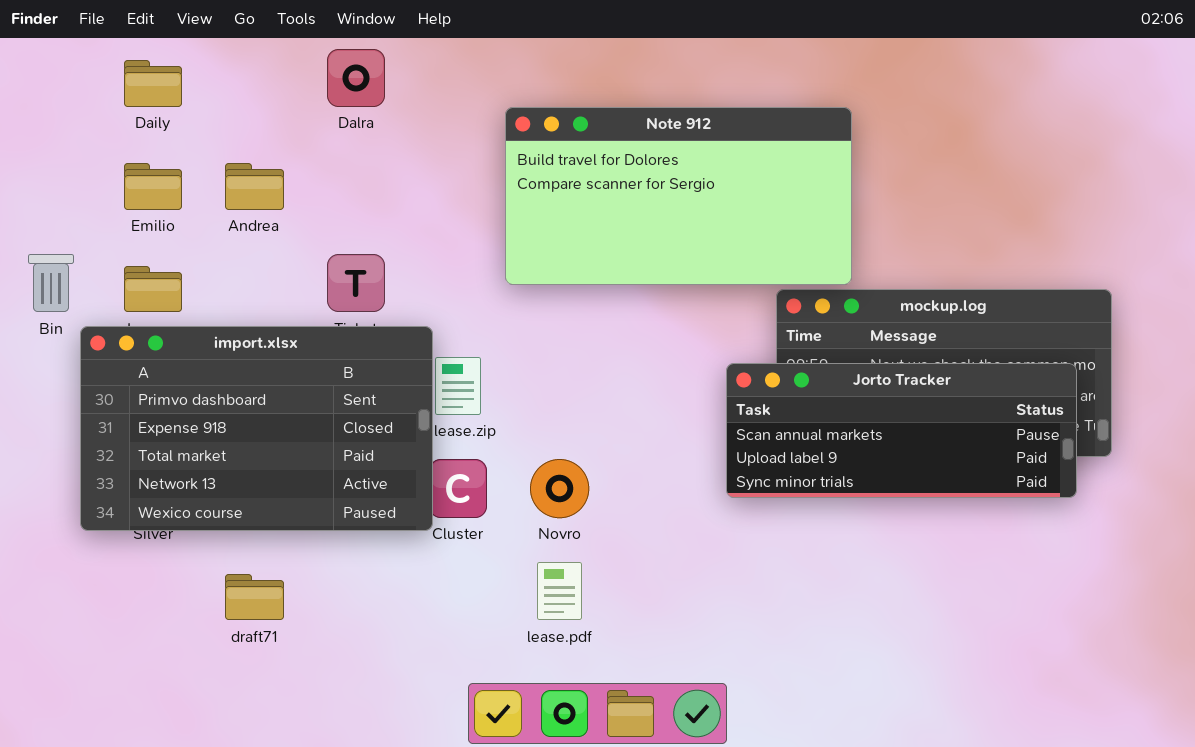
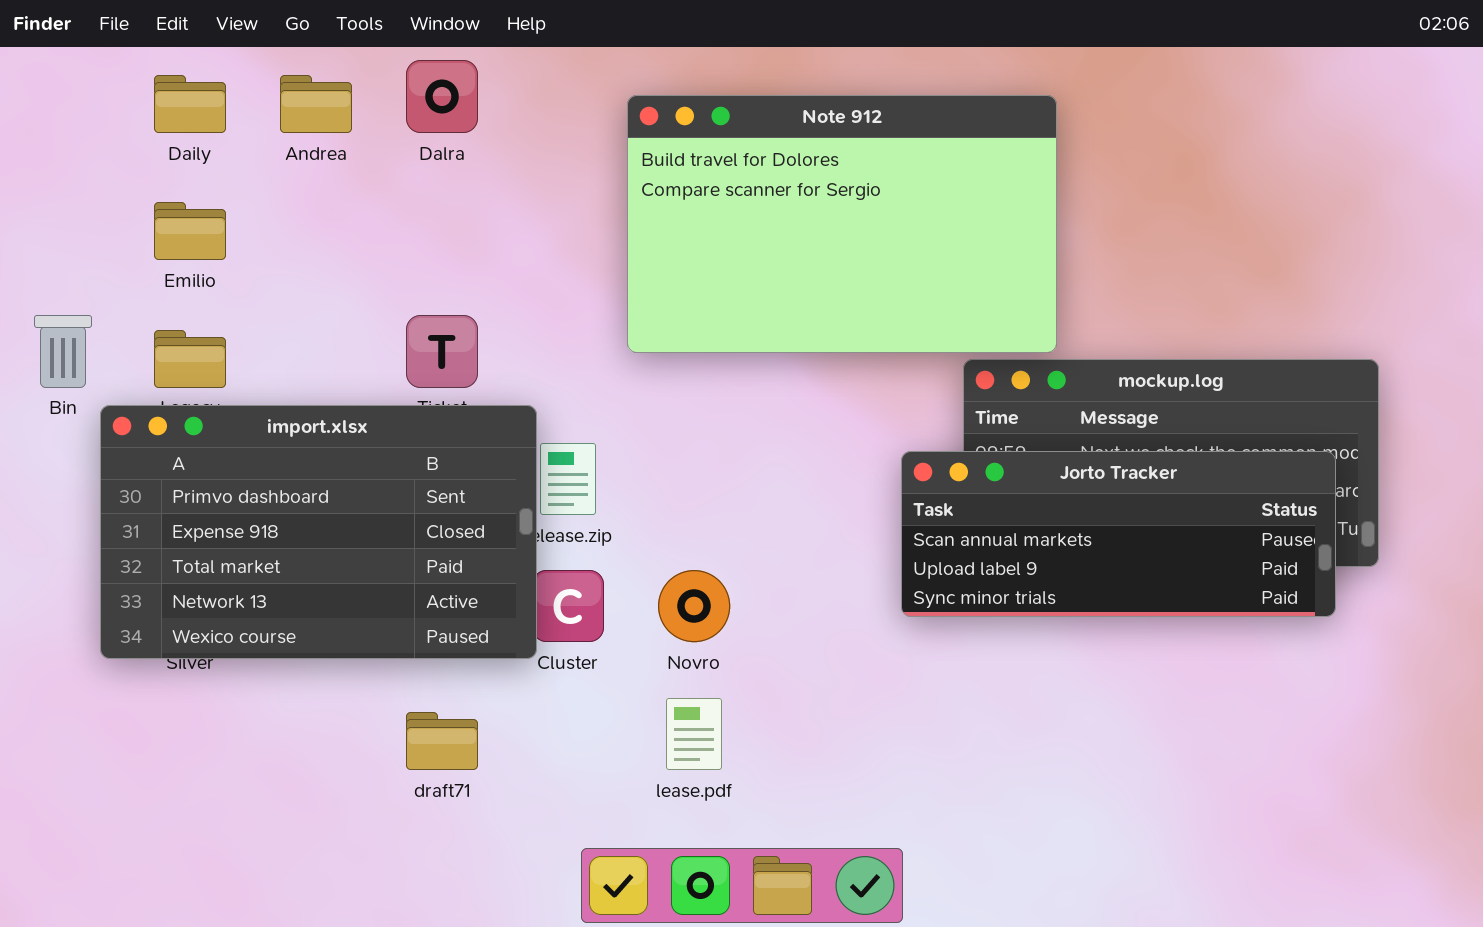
Note 912: [505,107,852,285] -> [627,95,1057,353], resized
Andrea: [225,163,284,210] -> [280,75,352,133], moved
draft71: [225,574,284,620] -> [406,712,478,770], moved

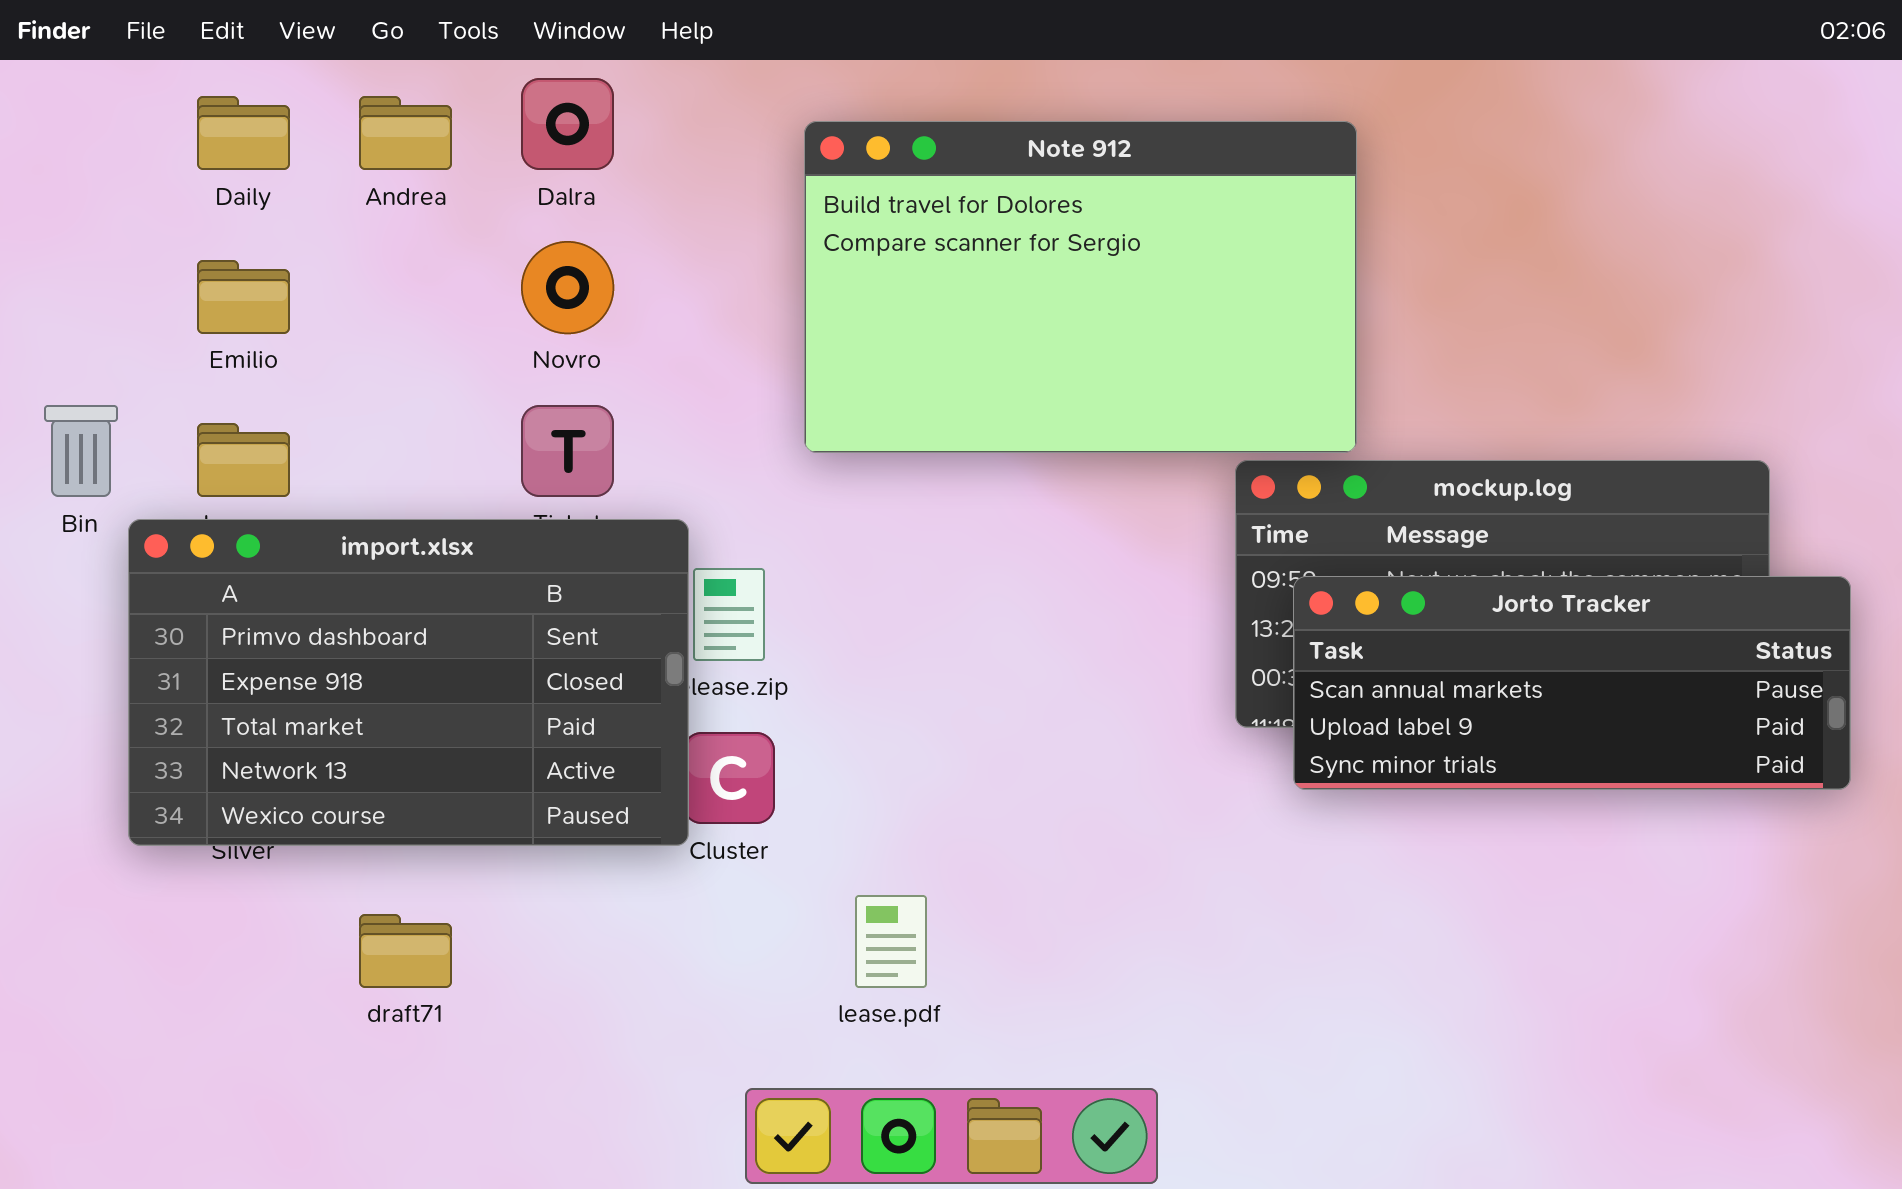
Jorto Tracker: [901,451,1336,617] -> [1293,576,1851,790], moved
Novro: [658,570,730,642] -> [521,241,614,334], moved
draft71: [406,712,478,770] -> [359,914,452,988], moved

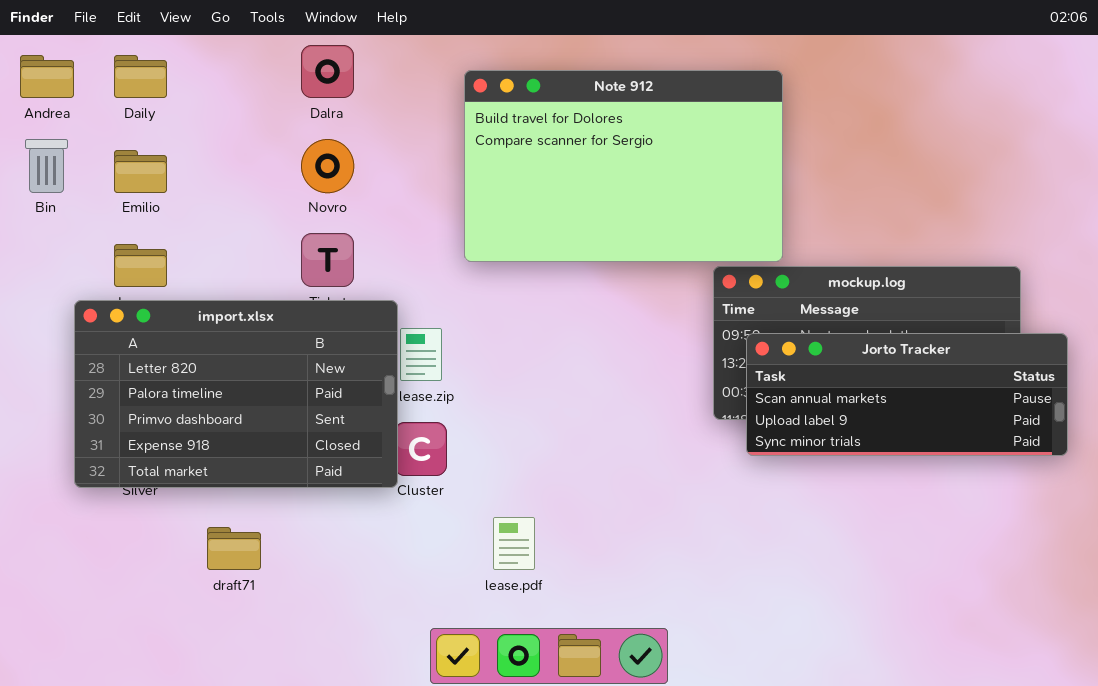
Andrea: [359,96,452,170] -> [20,55,74,98], moved
Bin: [44,405,118,497] -> [25,139,68,193], moved
import.xlsx: [128,519,689,846] -> [74,300,398,488], scrolled up 2 rows

